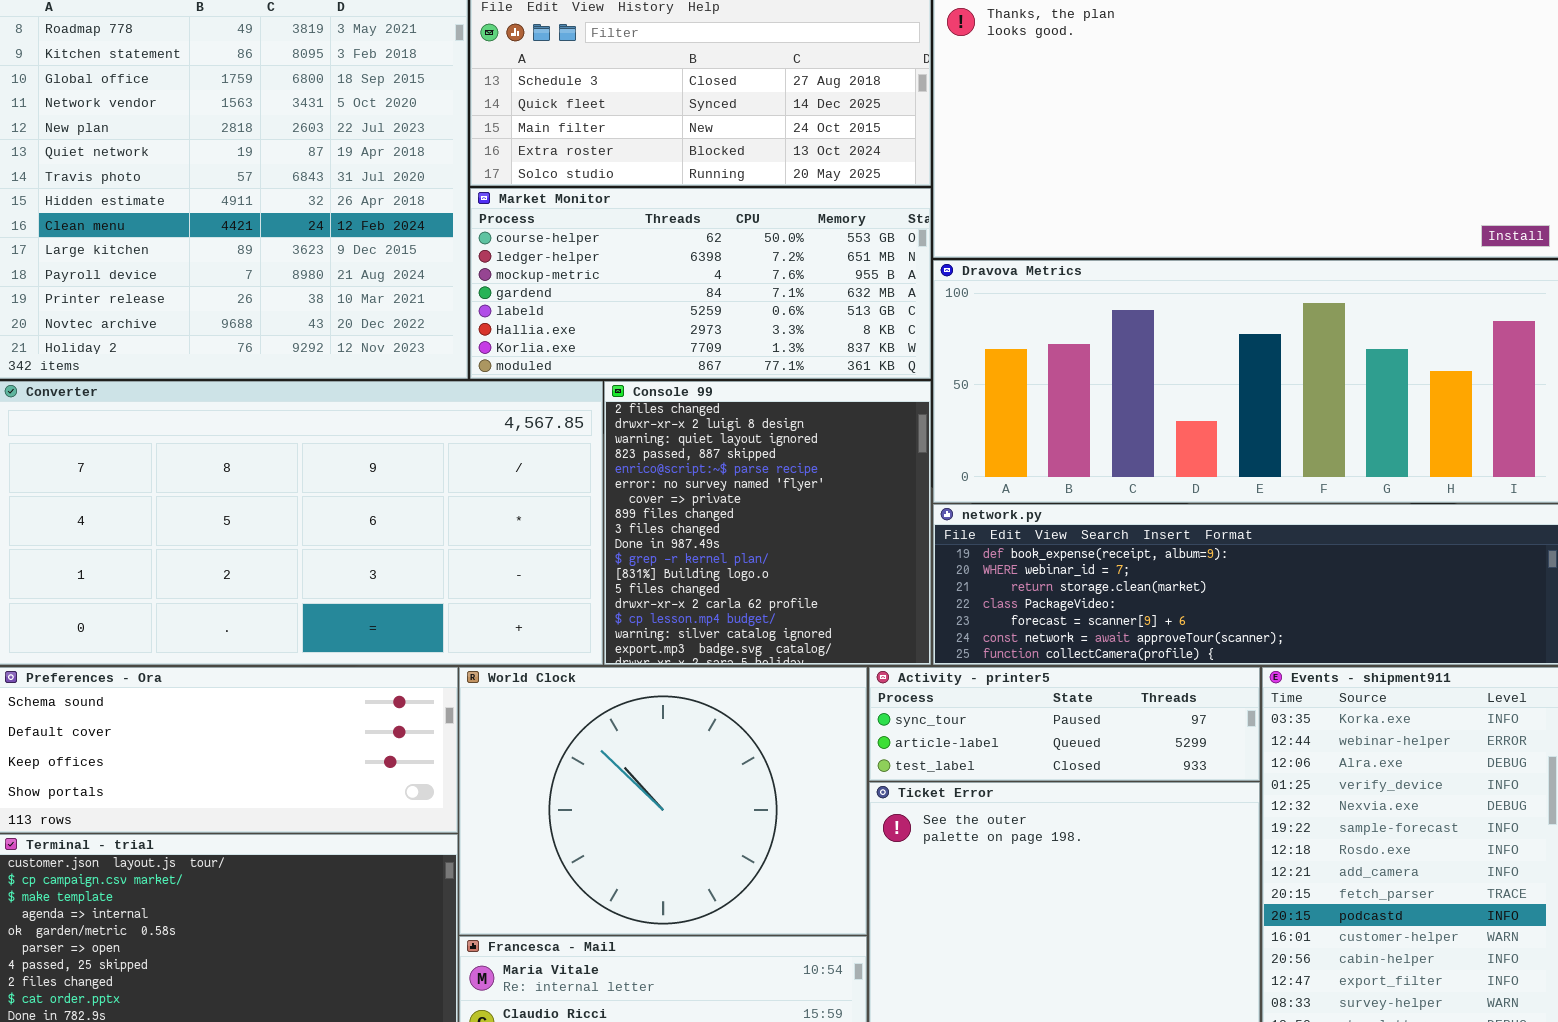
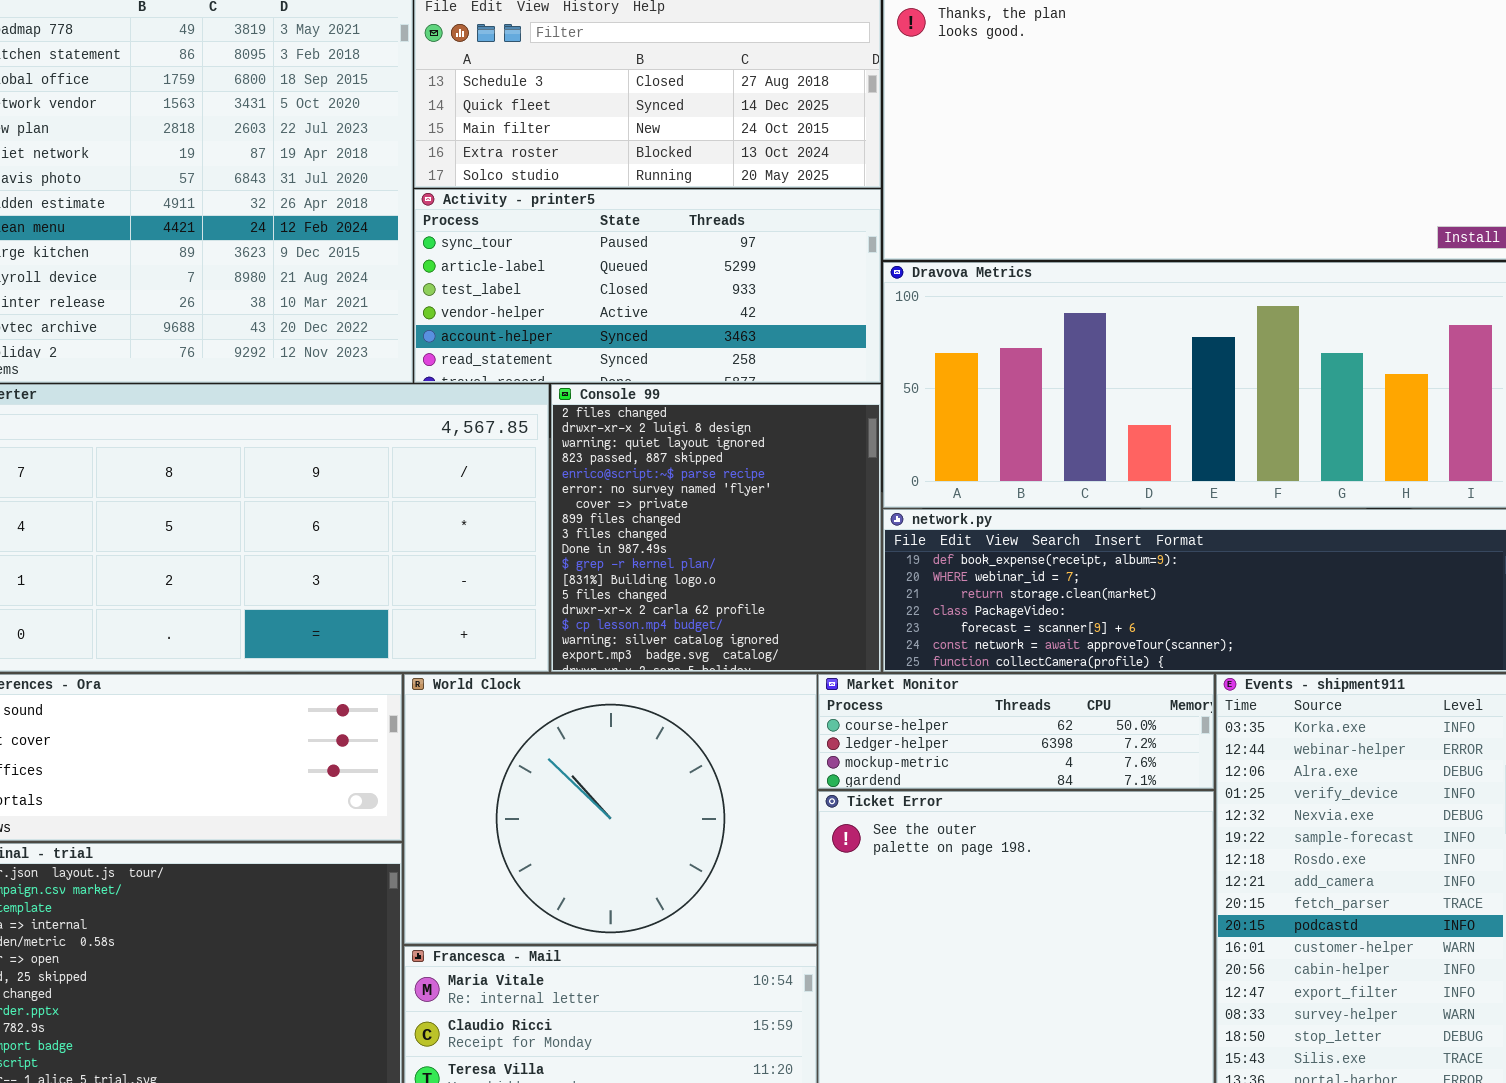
Market Monitor: [470,188,931,379] -> [818,674,1214,789], moved, resized
Activity - printer5: [869,667,1260,781] -> [414,189,881,383], moved, resized

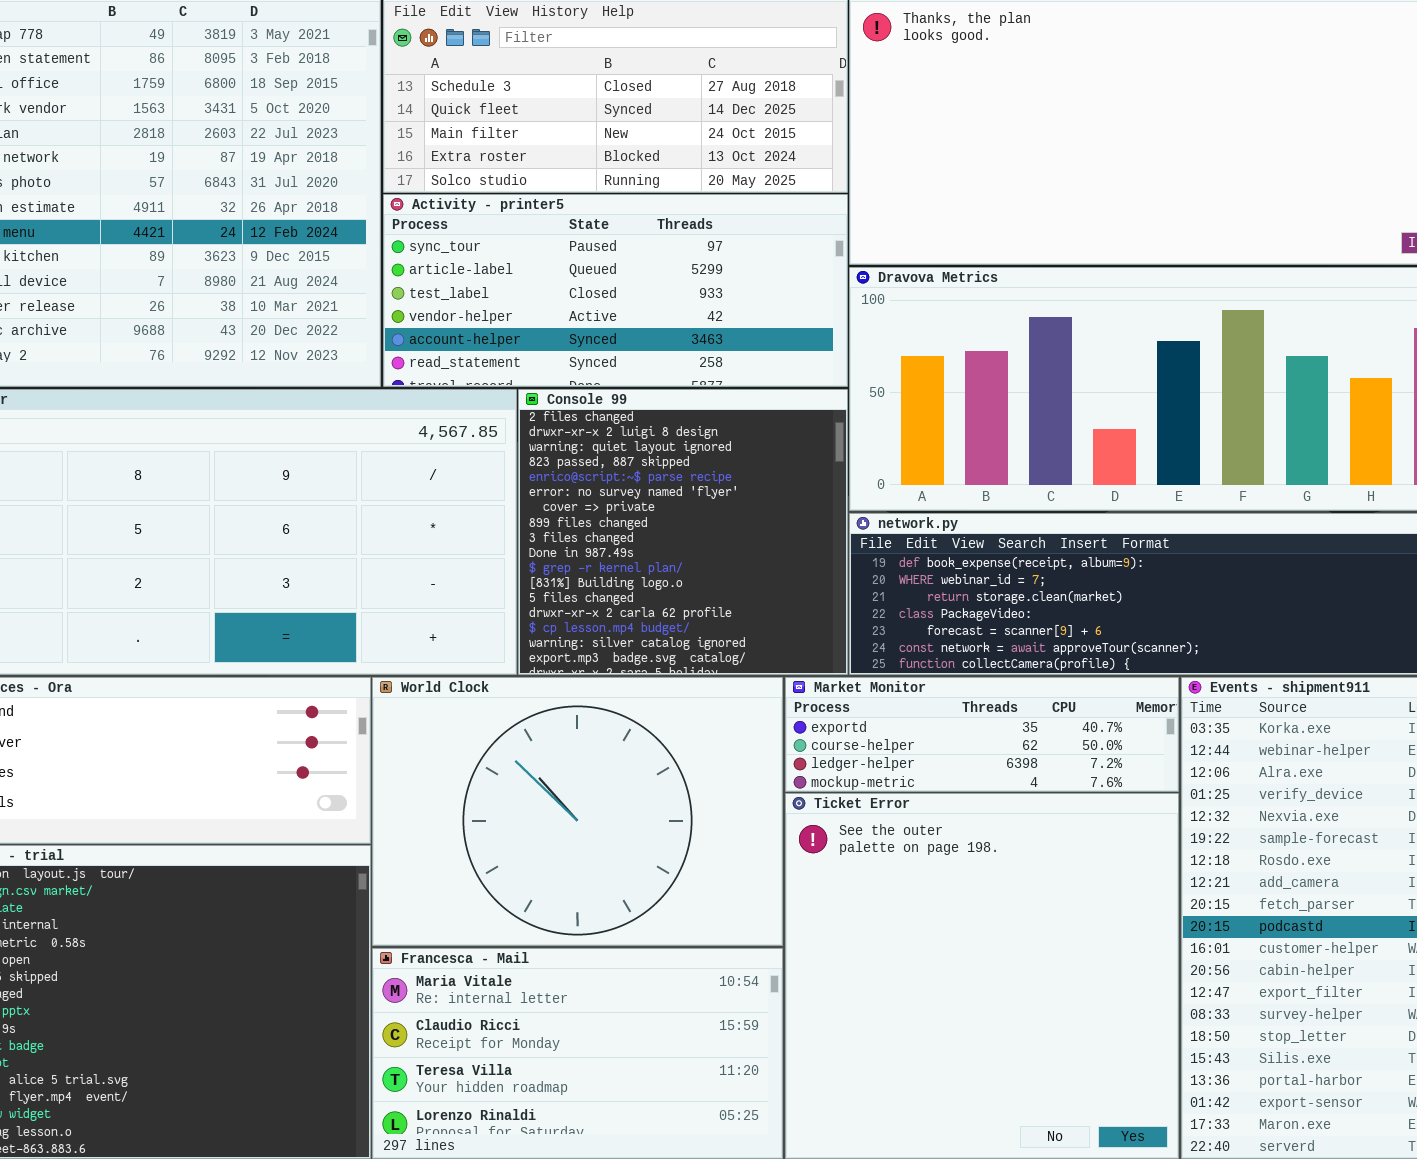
Market Monitor: [818,674,1214,789] -> [785,677,1179,792], scrolled up 1 row

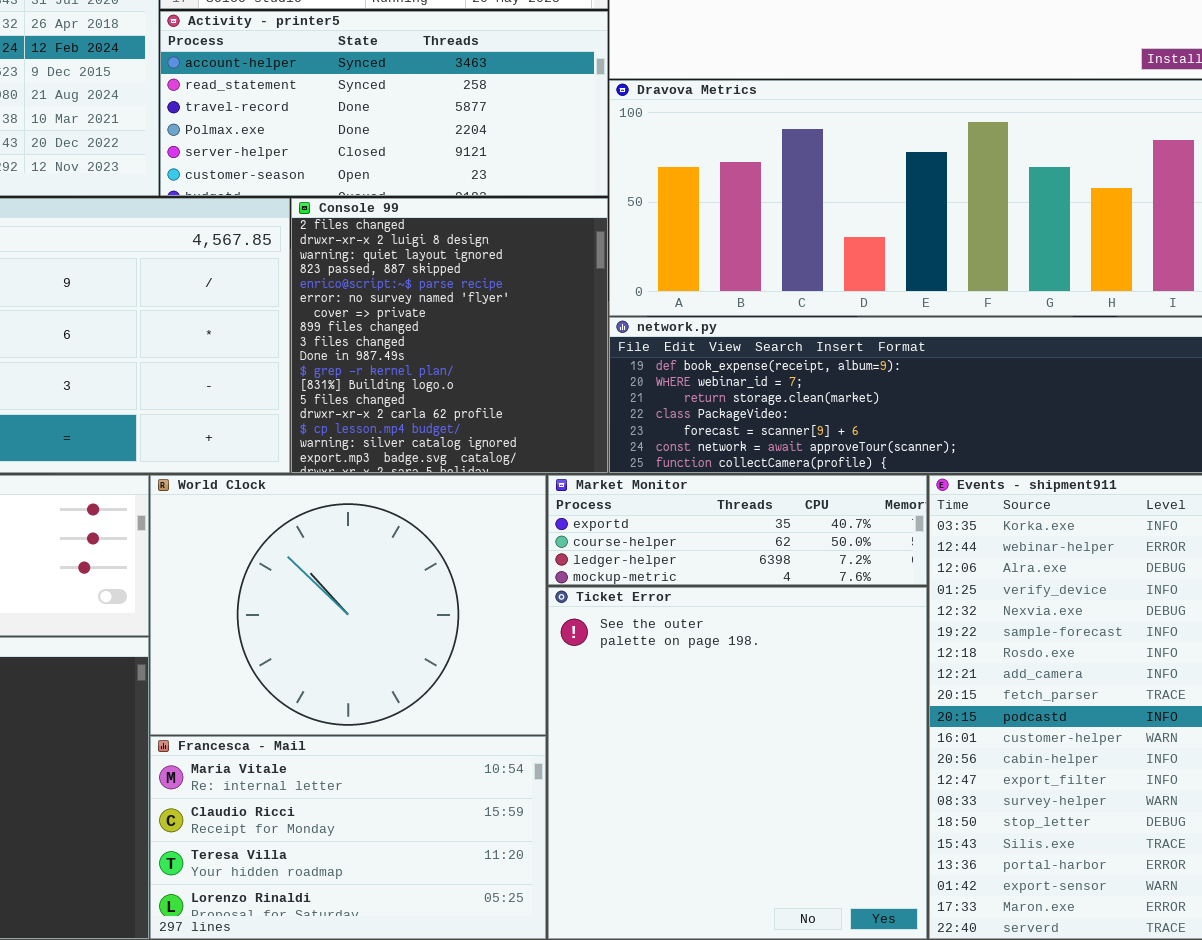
Activity - printer5: [383,194,848,387] -> [160,11,608,196], scrolled down 4 rows

